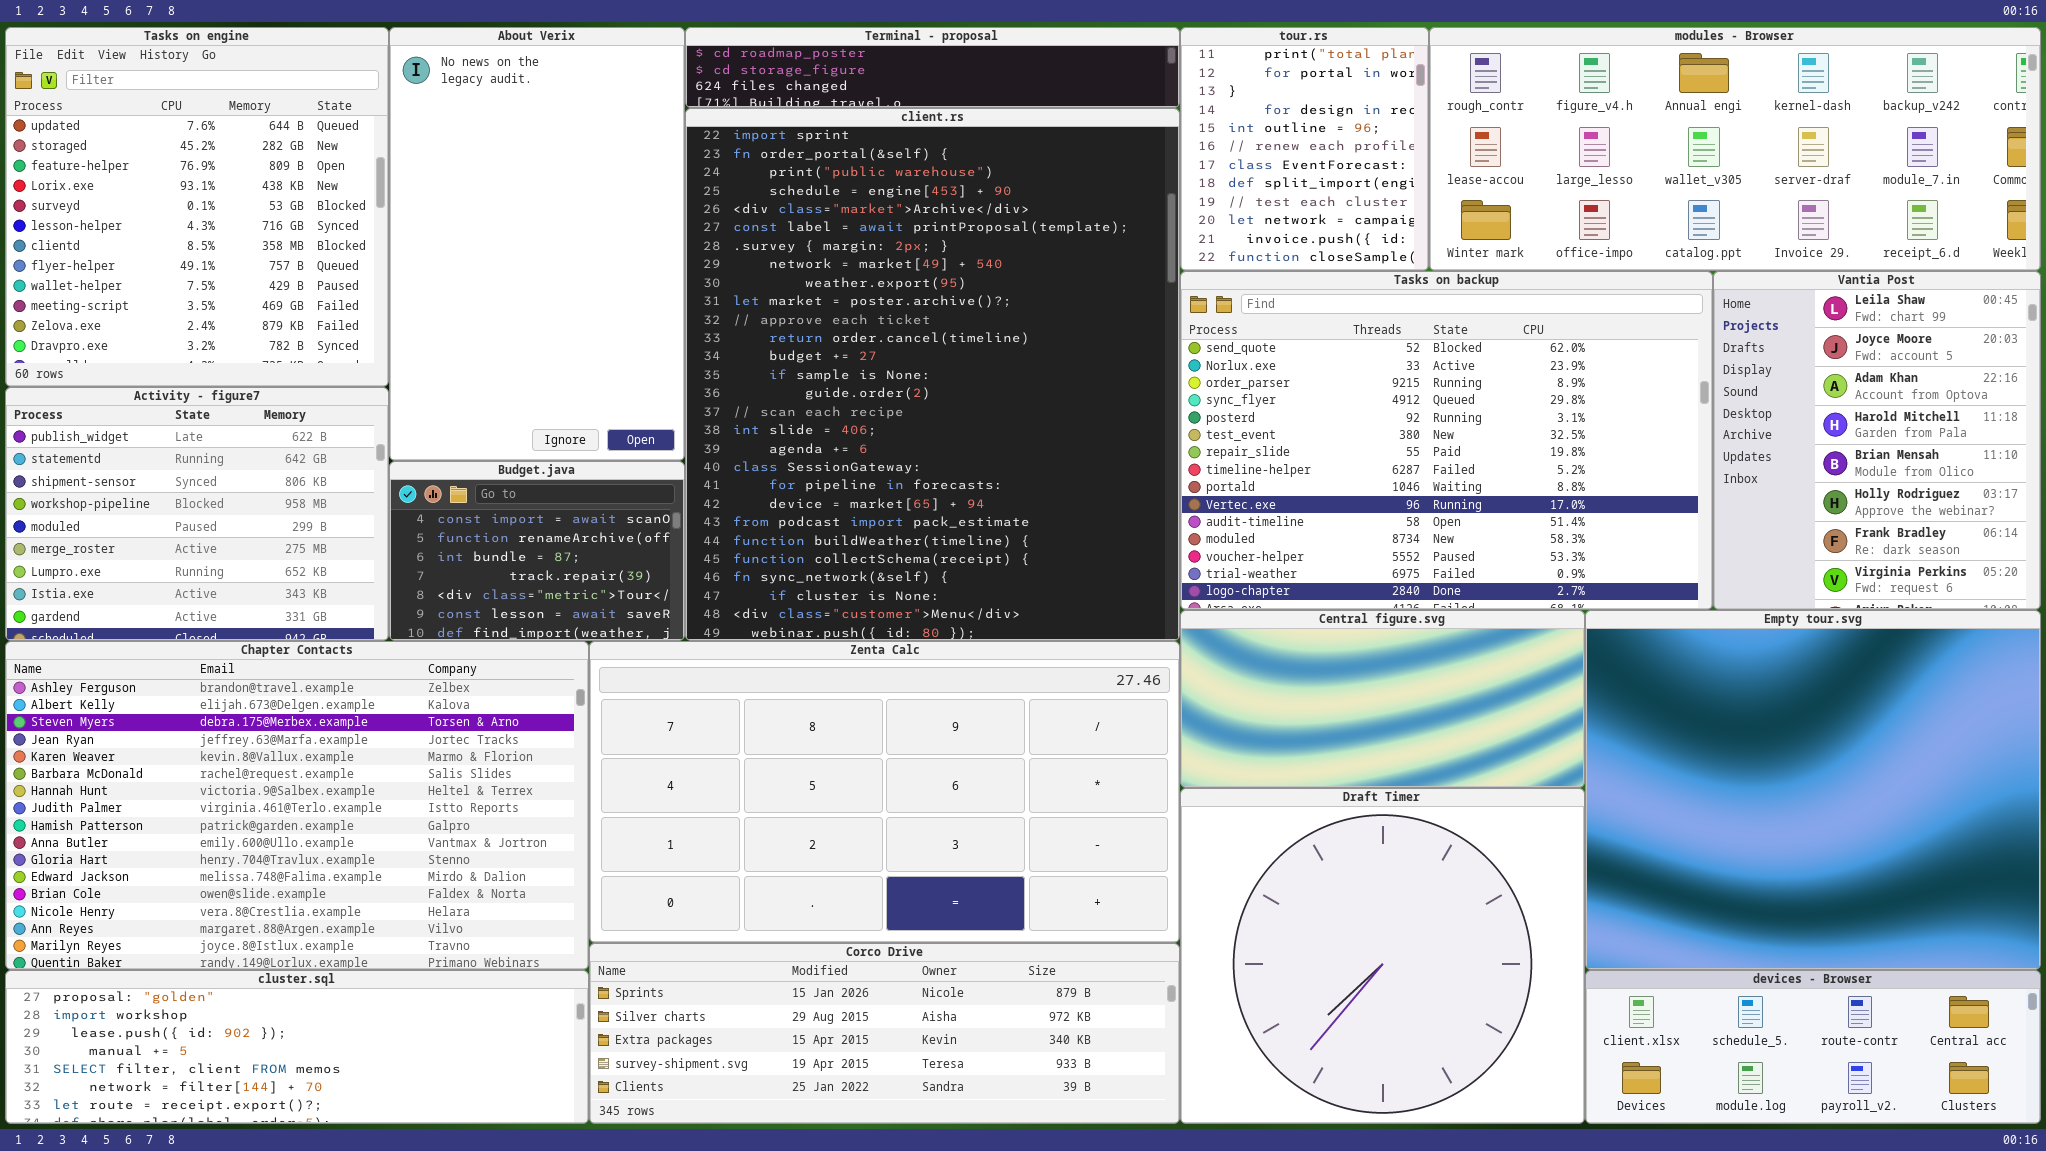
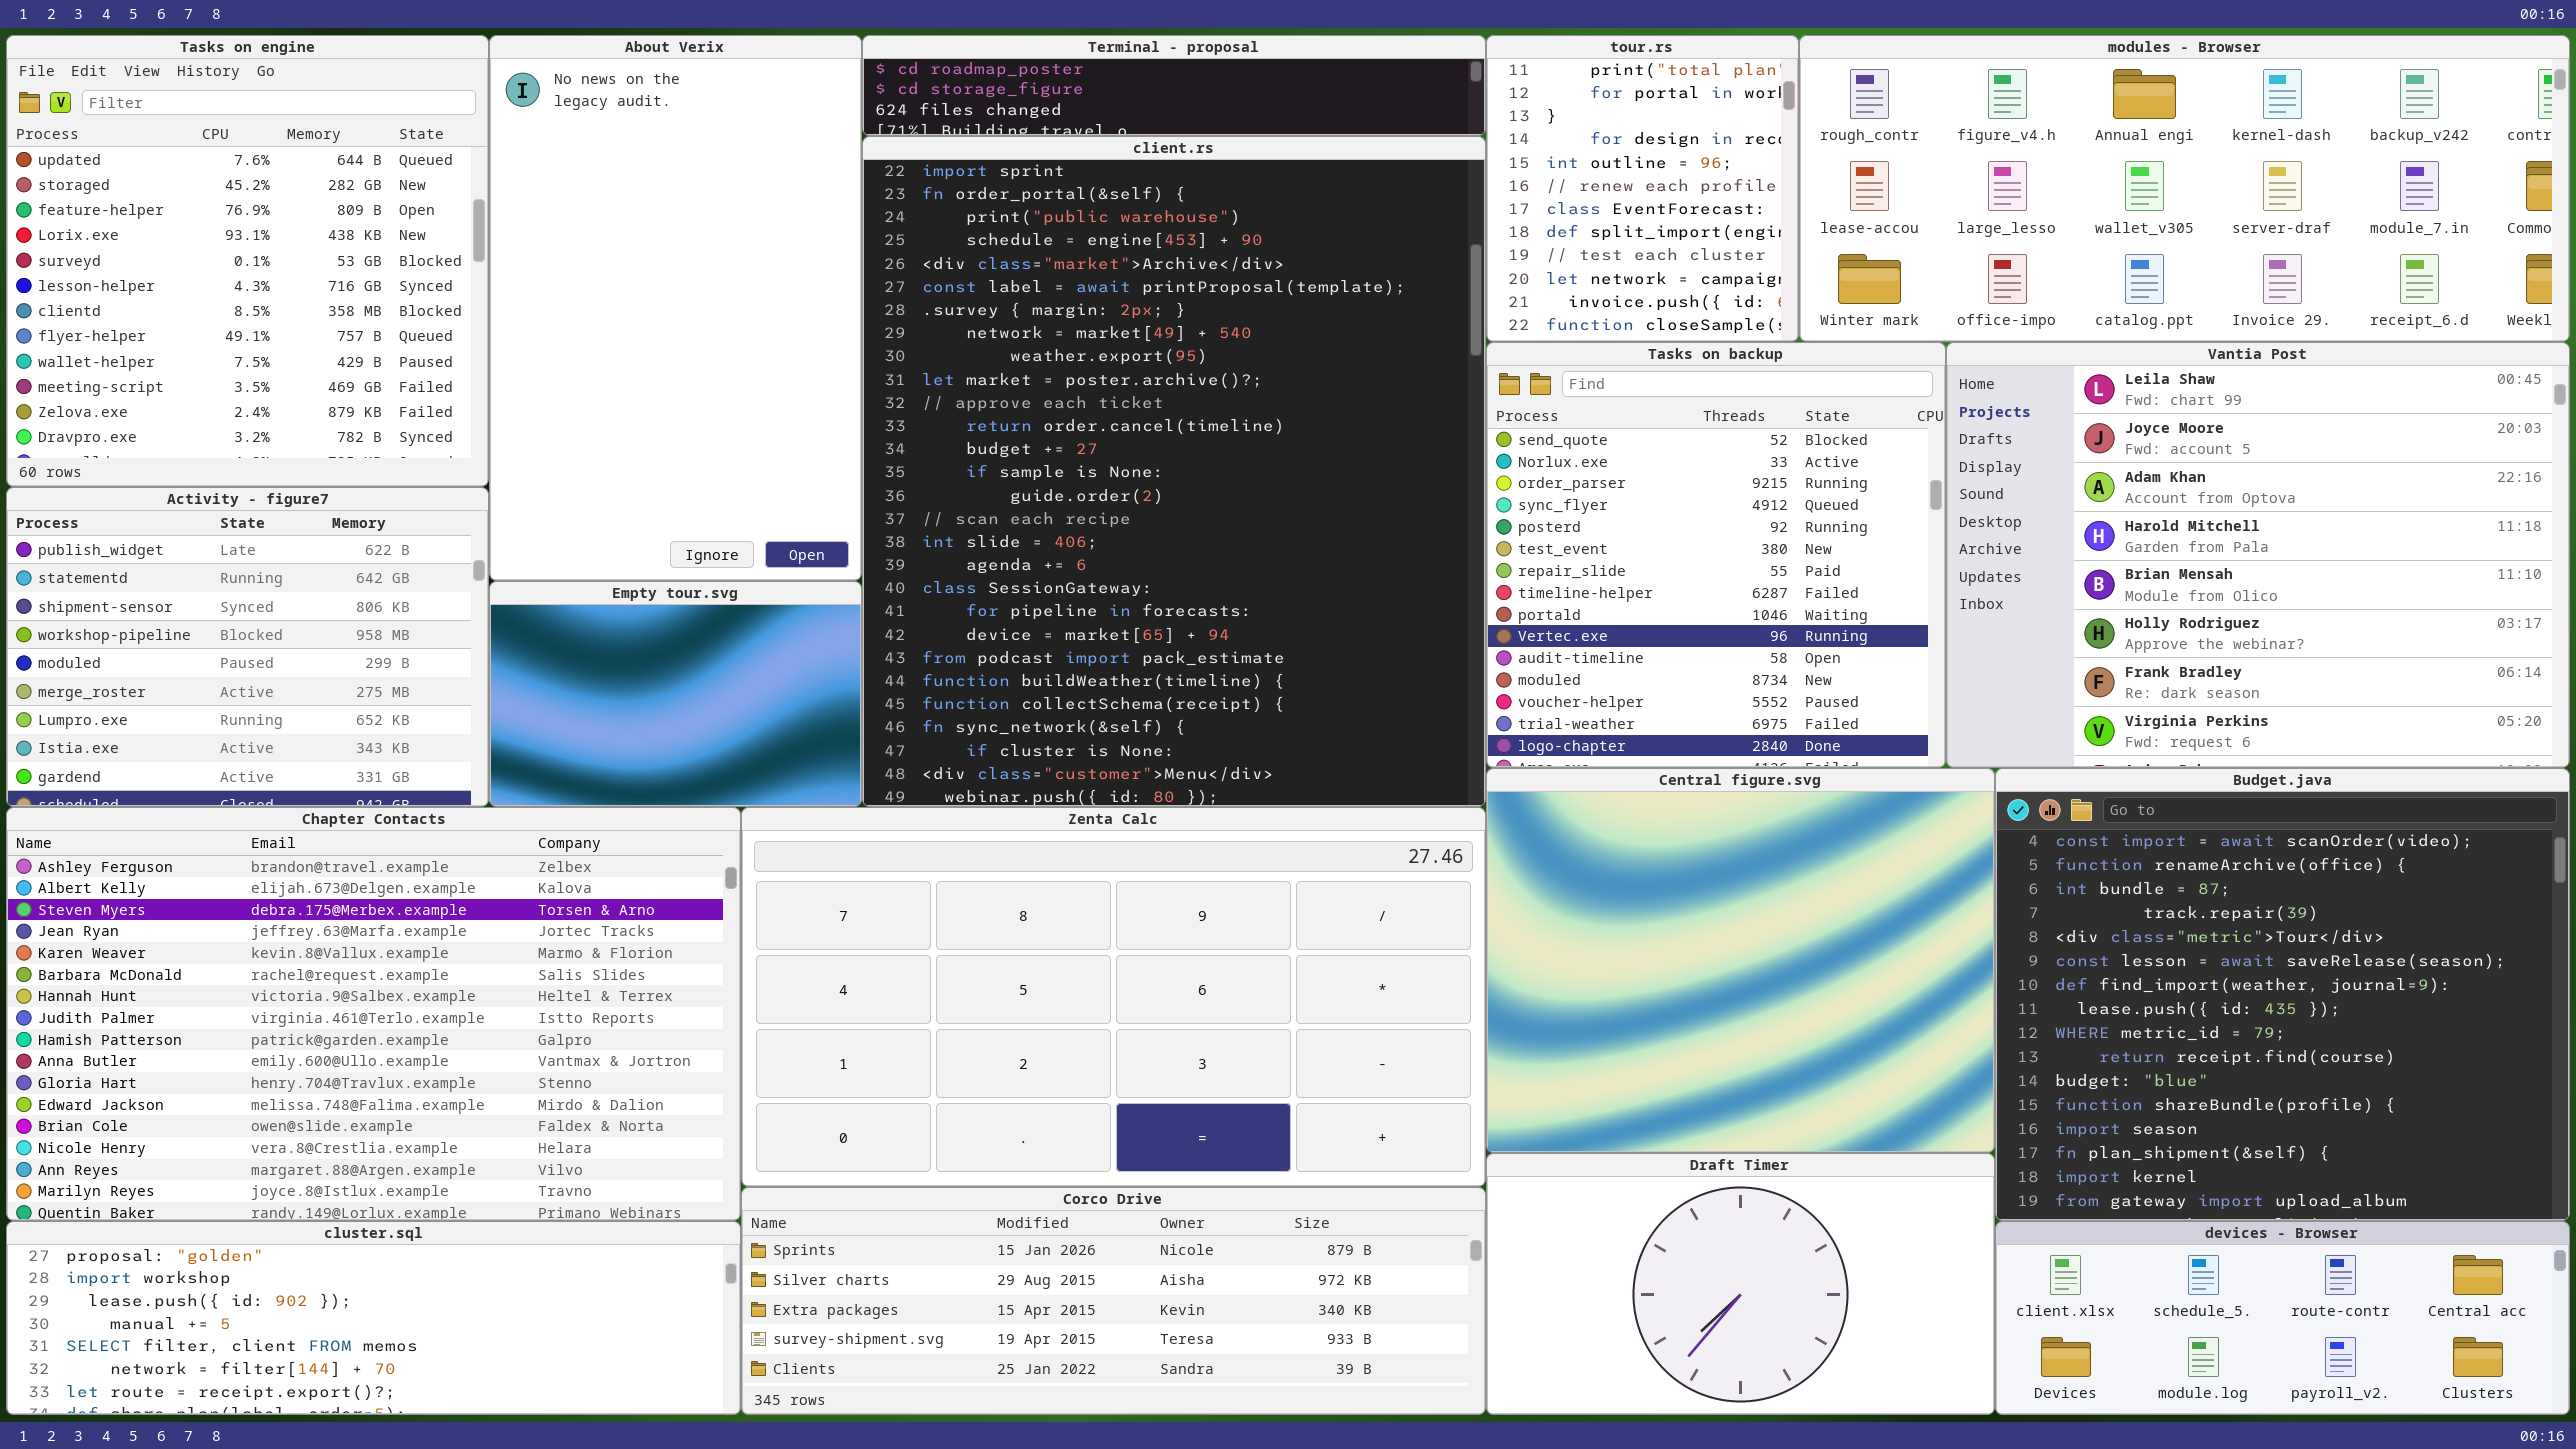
Tasks on backup: [1180,271,1713,610] -> [1486,342,1946,768], resized
Vantia Post: [1713,271,2041,610] -> [1946,342,2570,768], resized
Budget.java: [389,461,685,641] -> [1995,768,2570,1221], moved, resized
Central figure.svg: [1180,610,1585,788] -> [1486,768,1995,1153], resized
Empty tour.svg: [1585,610,2041,970] -> [489,581,862,807], moved, resized
Draft Timer: [1180,788,1585,1124] -> [1486,1153,1995,1415], resized

